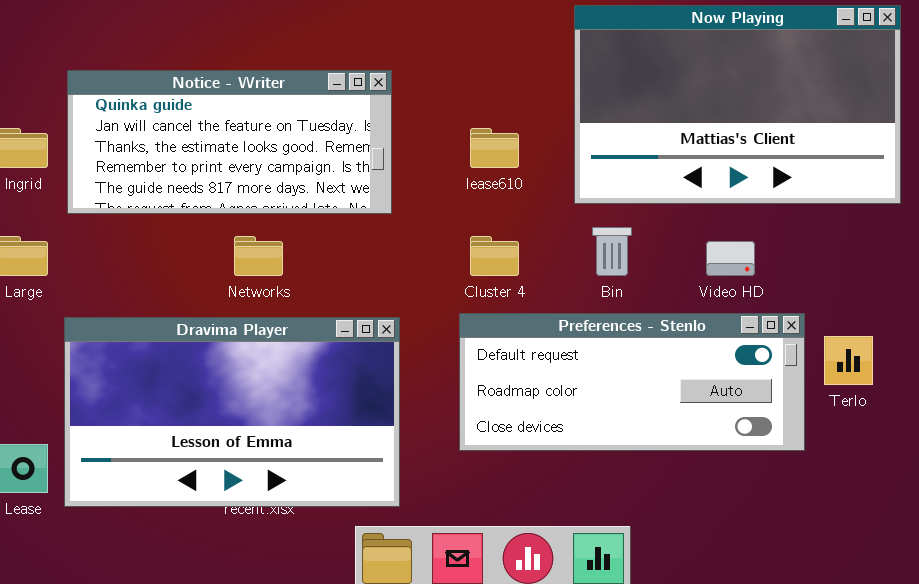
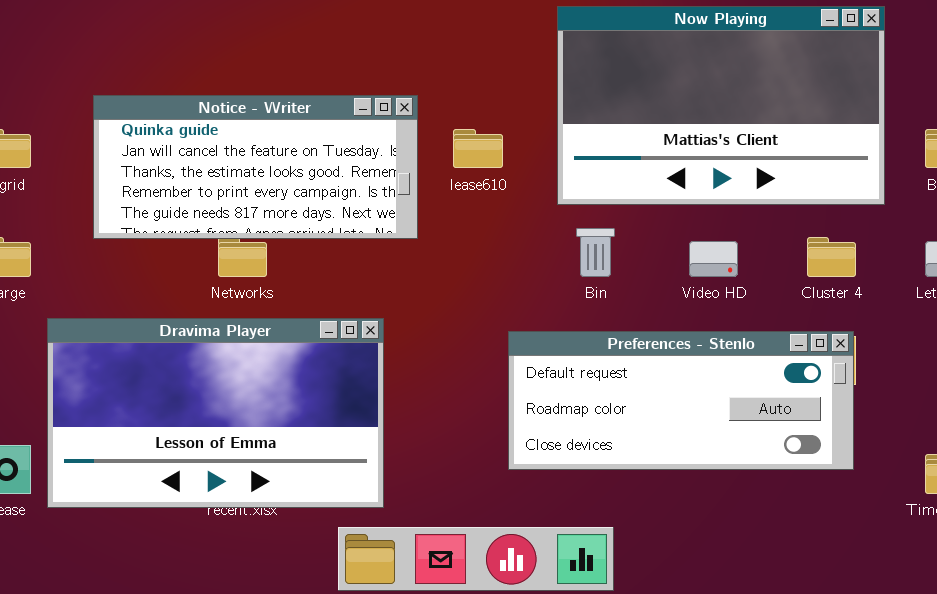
Notice - Writer: [67,70,392,214] -> [93,95,418,239], moved
Cluster 4: [470,236,519,276] -> [807,237,856,277], moved
Preferences - Stenlo: [459,313,805,451] -> [508,331,854,470], moved

